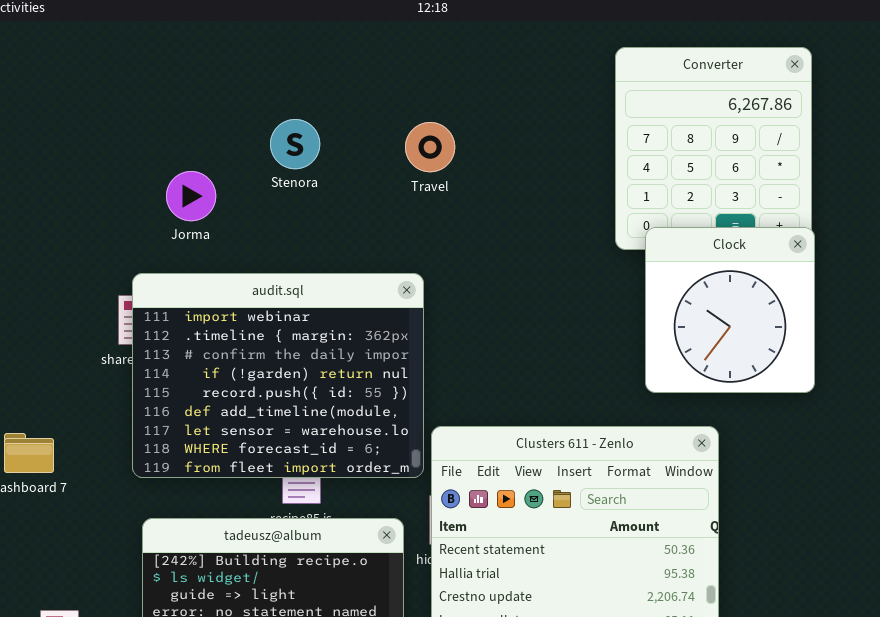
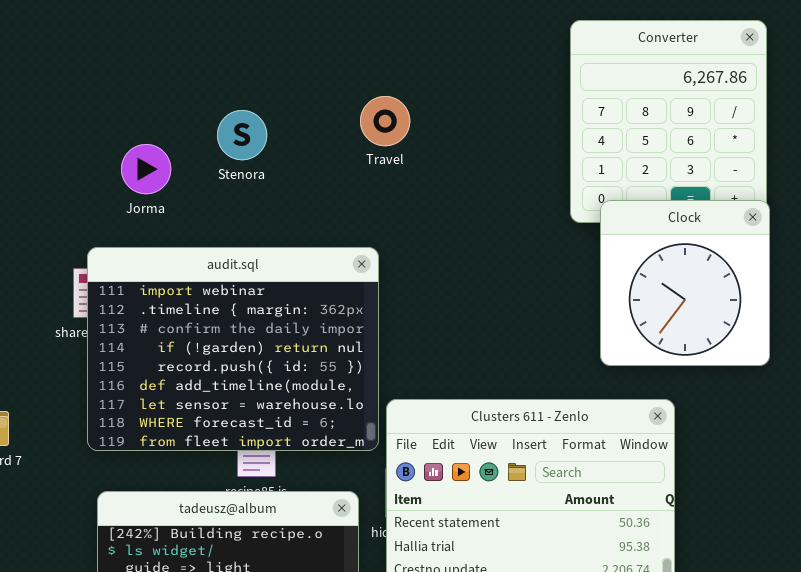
Stenora: [270,119,320,169] -> [217,110,267,160], moved

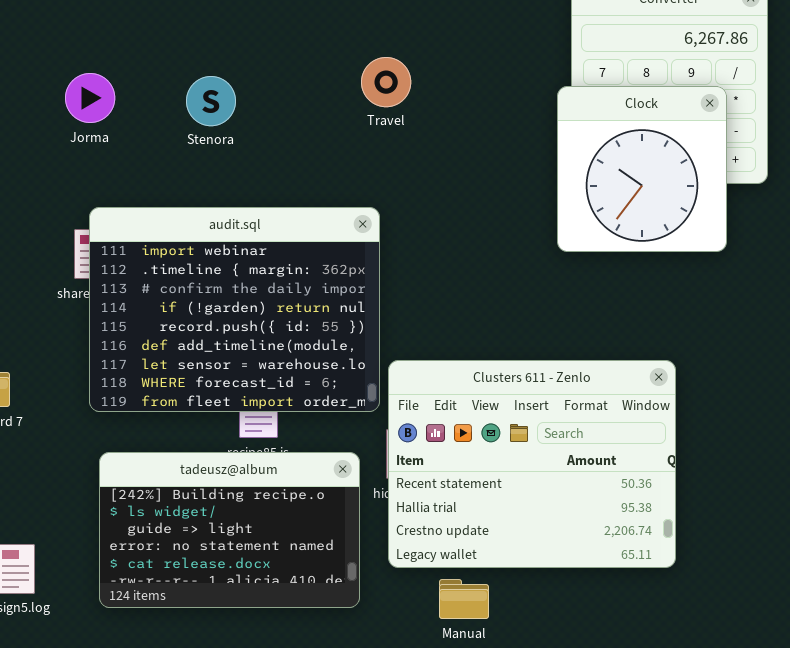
Stenora: [217,110,267,160] -> [186,76,236,126], moved
Jorma: [121,144,171,194] -> [65,73,115,123], moved
Clock: [600,200,770,366] -> [557,86,727,252], moved

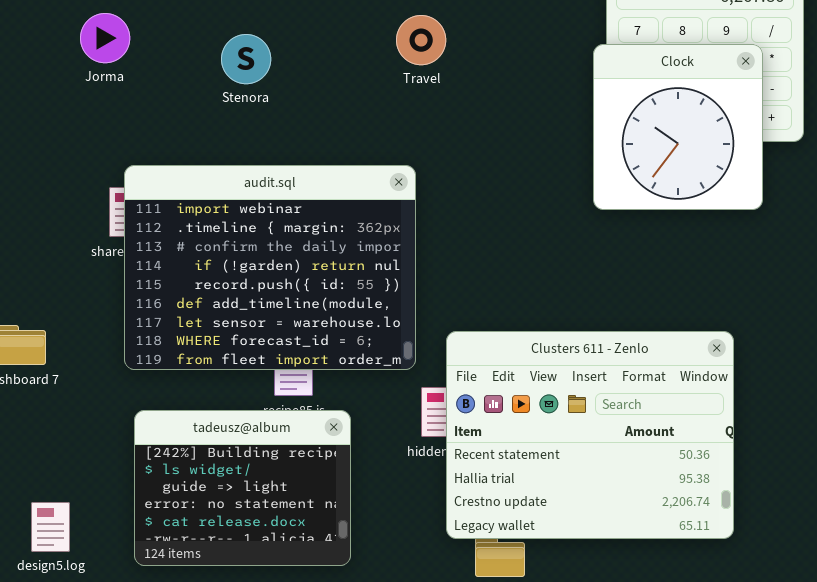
Jorma: [65,73,115,123] -> [80,13,130,63], moved
Clusters 611 - Zenlo: [388,360,676,568] -> [446,331,734,539], moved
tadeusz@album: [99,452,360,608] -> [134,410,351,566], resized

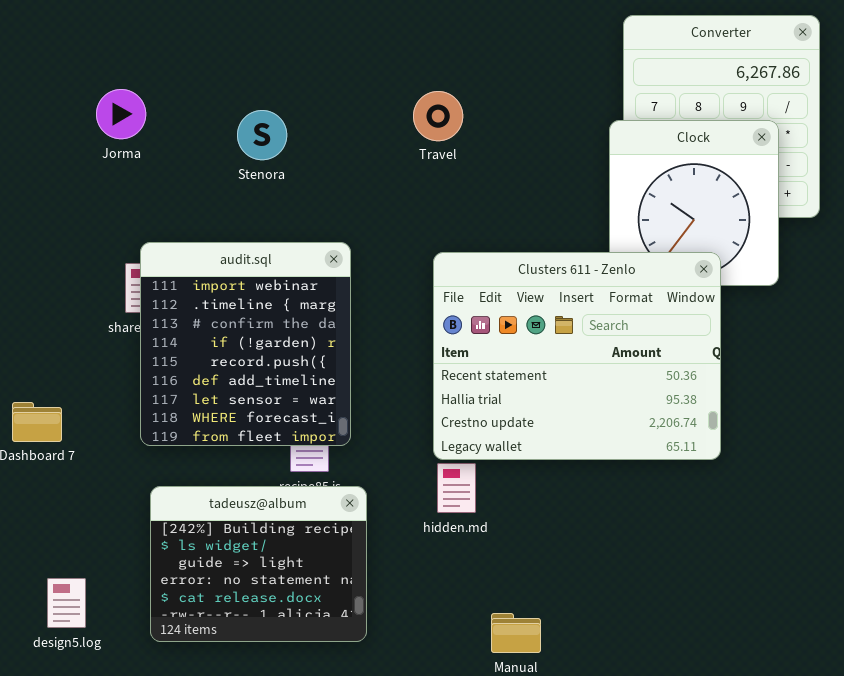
audit.sql: [124,165,416,370] -> [140,242,351,446], resized
Clusters 611 - Zenlo: [446,331,734,539] -> [433,252,721,460], moved

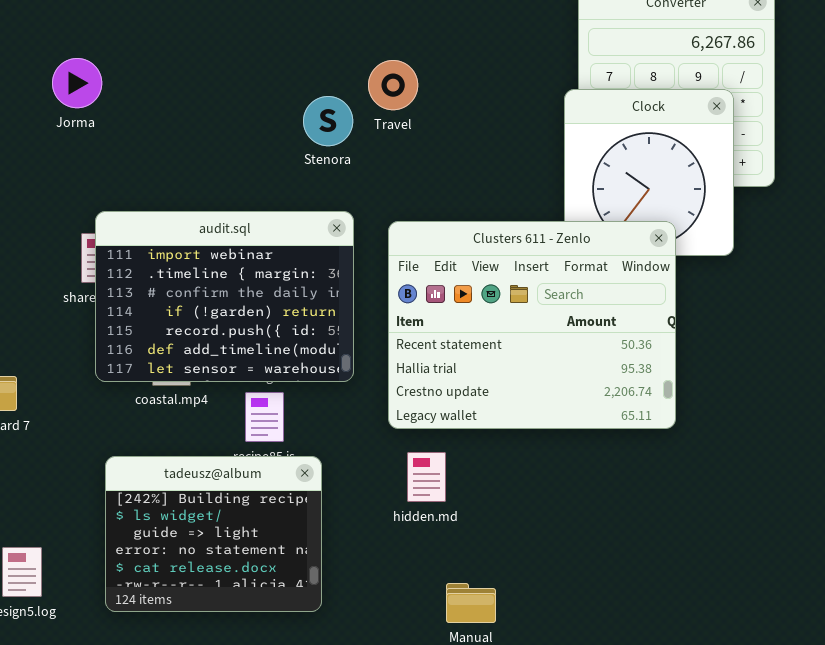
Stenora: [237,110,287,160] -> [303,96,353,146], moved
audit.sql: [140,242,351,446] -> [95,211,354,382], resized
hidden.md: [437,463,476,513] -> [407,452,446,502], moved

